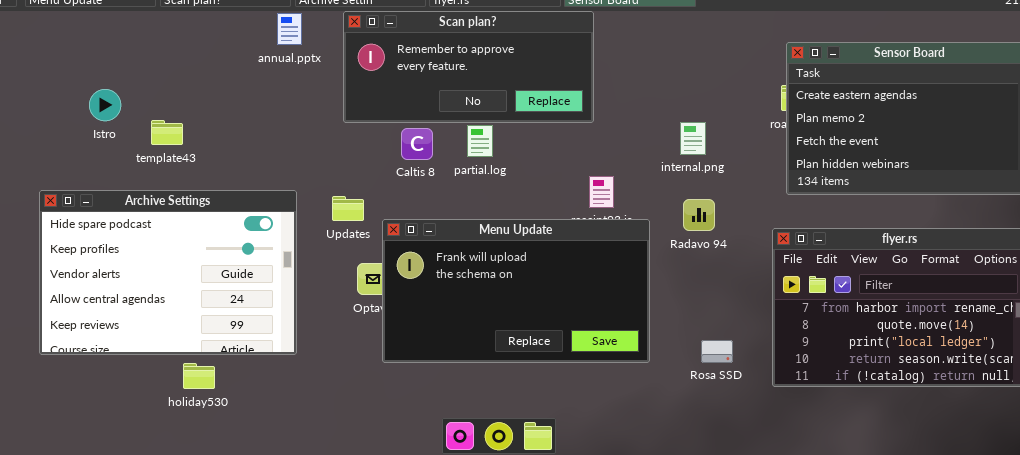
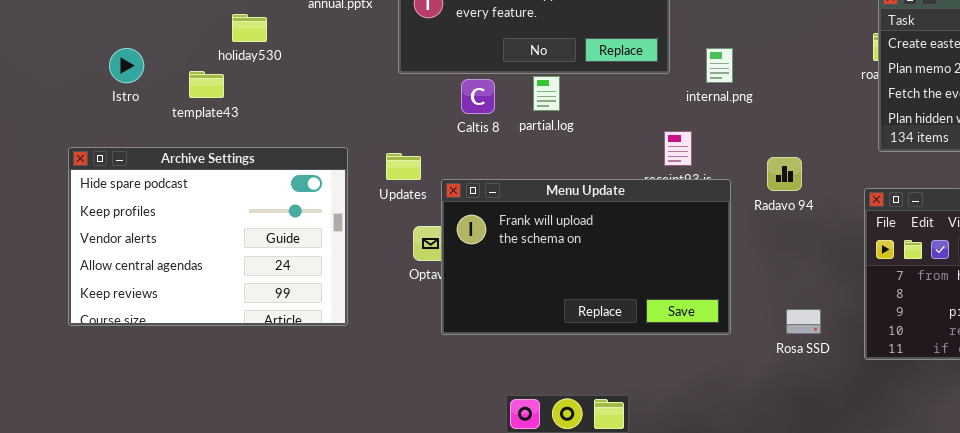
Istro: [89,89,121,121] -> [109,48,144,83], moved
internal.png: [680,122,706,155] -> [706,48,733,83], moved
holiday530: [183,363,215,389] -> [232,14,267,42], moved

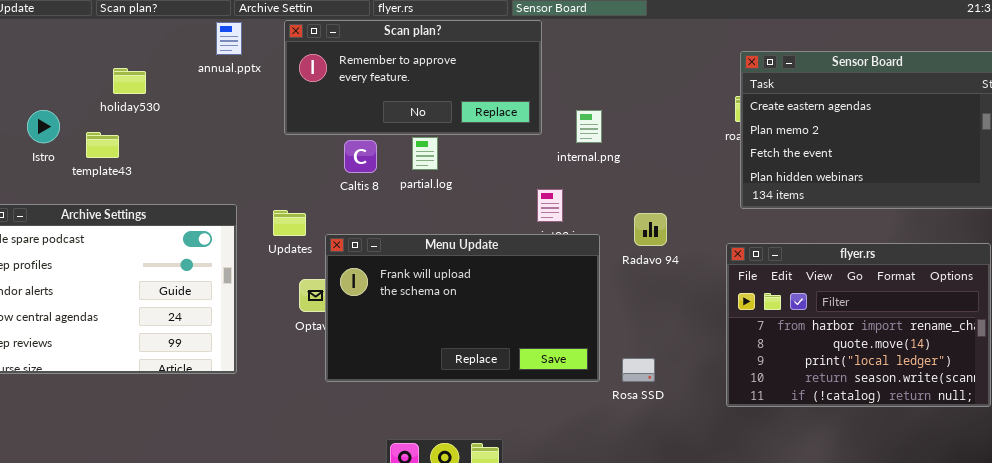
holiday530: [232,14,267,42] -> [113,68,146,94], moved
Istro: [109,48,144,83] -> [27,110,60,143], moved
Rosa SSD: [786,309,821,334] -> [622,358,655,382], moved

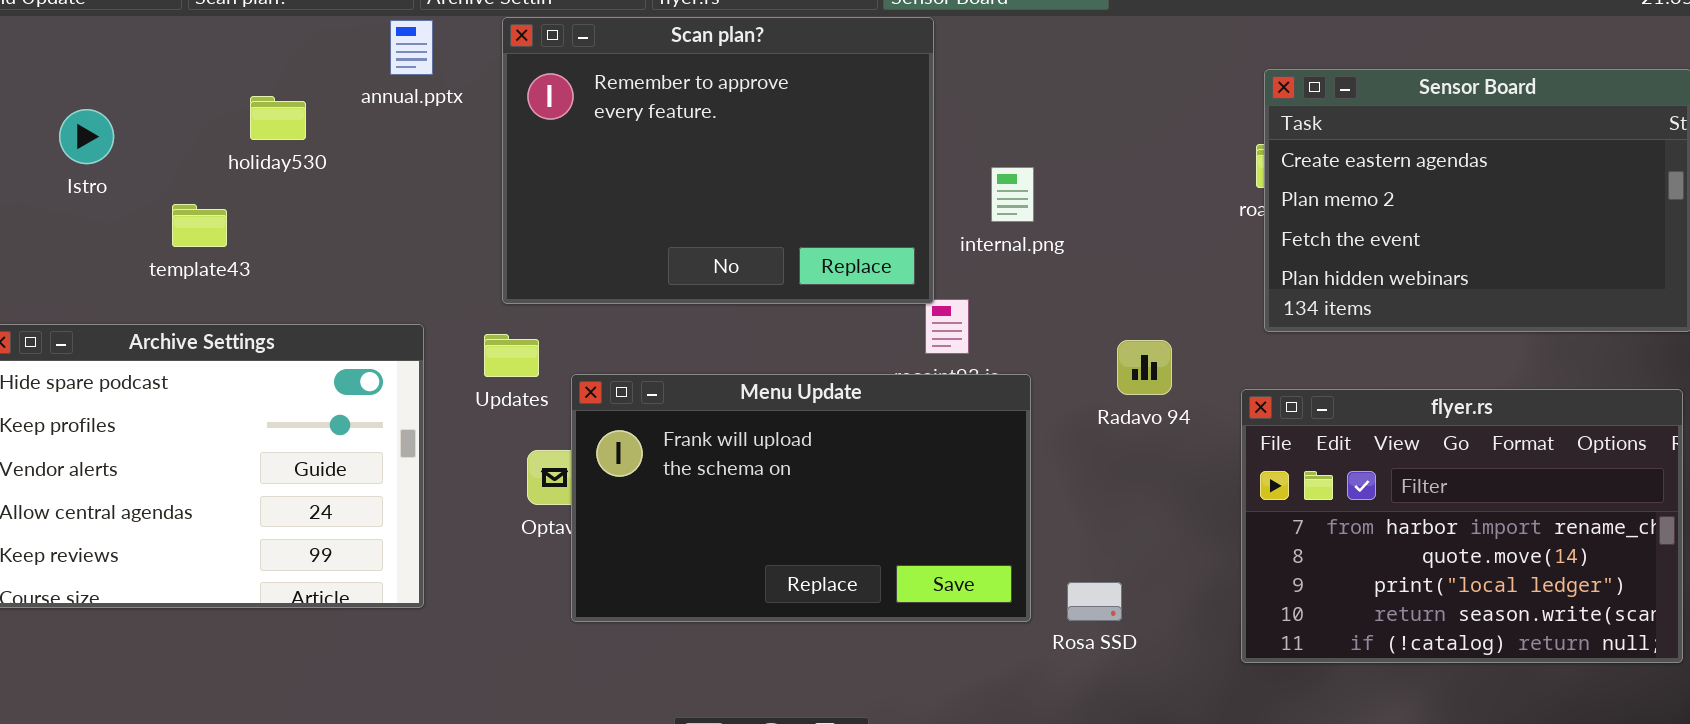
Scan plan?: [284,20,542,135] -> [502,17,934,304], resized
holiday530: [113,68,146,94] -> [250,96,306,140], moved
Istro: [27,110,60,143] -> [59,109,114,164], moved
Radavo 94: [634,213,667,246] -> [1117,340,1172,395], moved

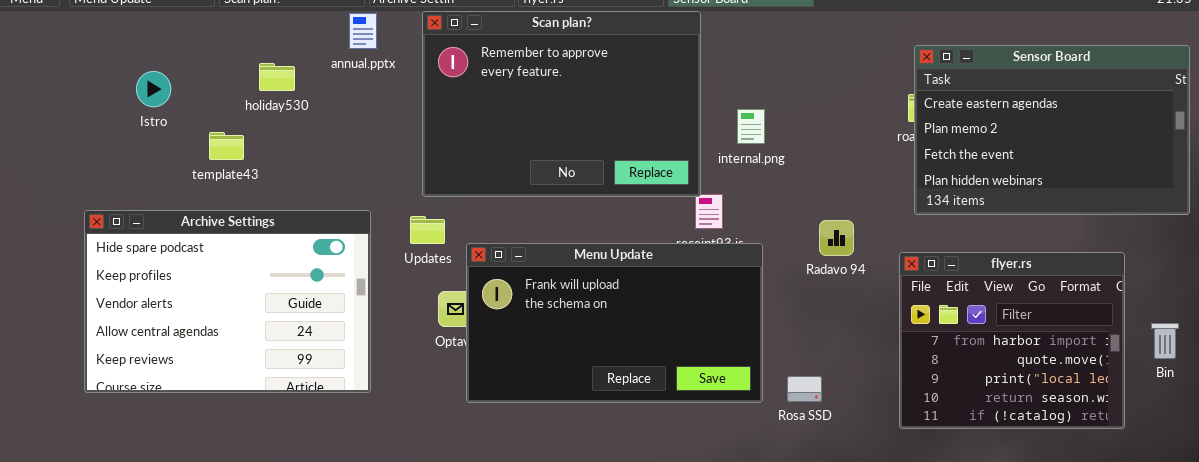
flyer.rs: [1241,389,1683,663] -> [899,252,1125,429], resized

